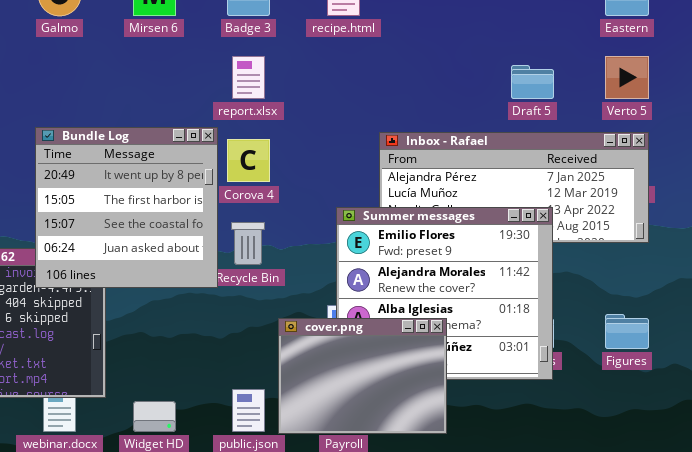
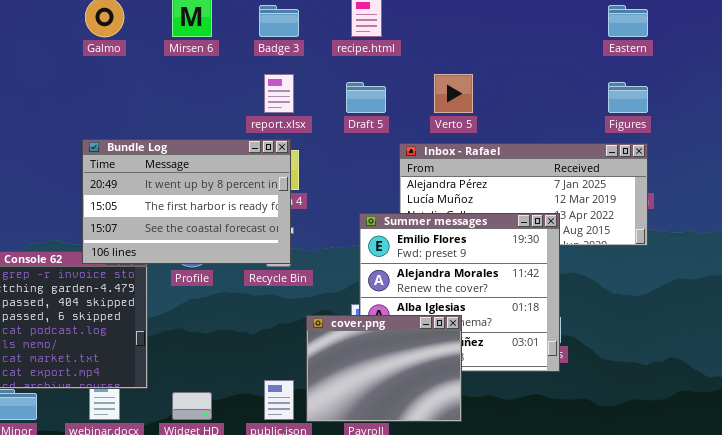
Verto 5: [605,56,649,99] -> [434,74,473,113], moved
Draft 5: [511,65,554,99] -> [346,82,386,113], moved
Bundle Log: [35,127,218,288] -> [82,139,291,264], resized
Figures: [605,314,649,349] -> [608,82,648,113], moved

